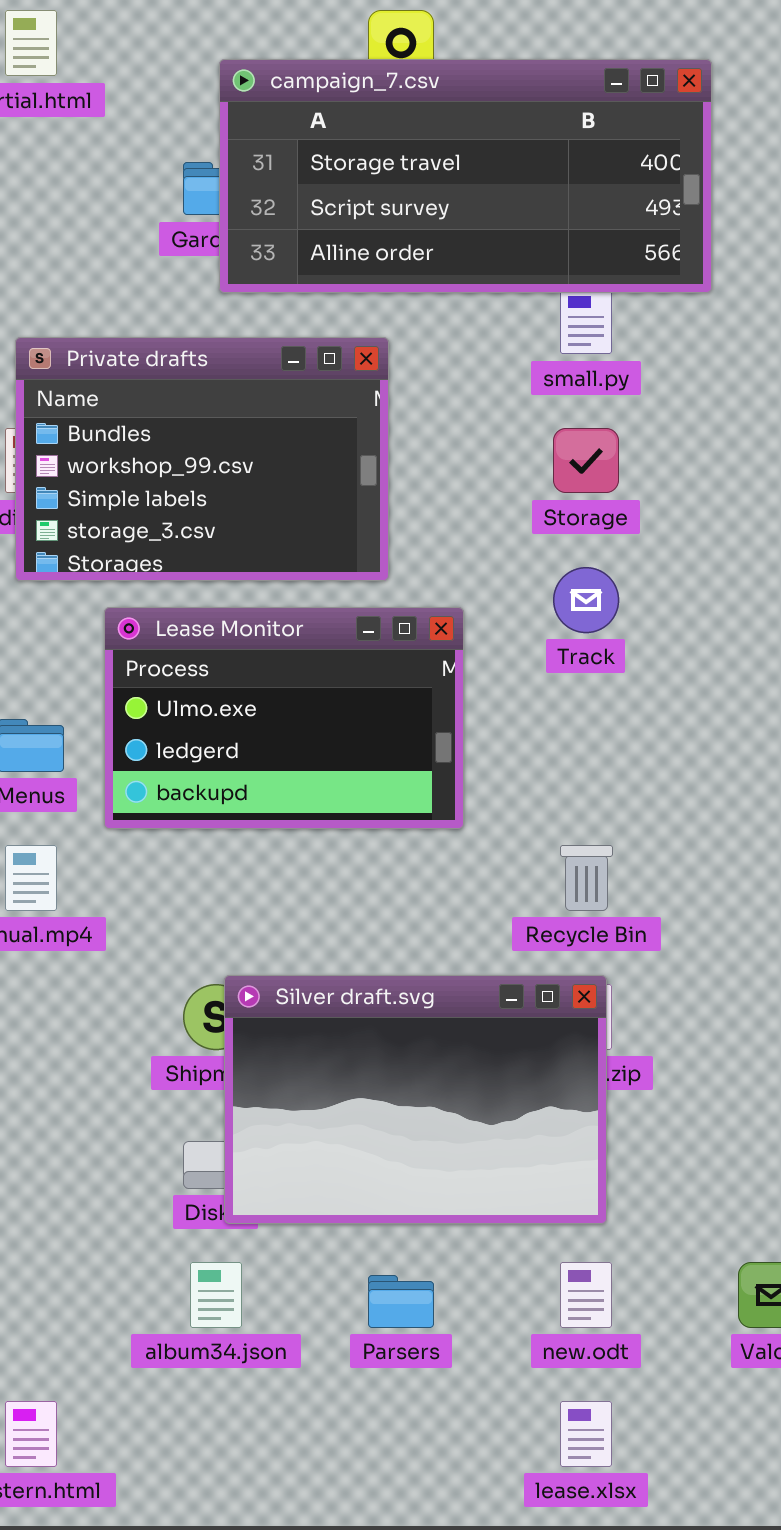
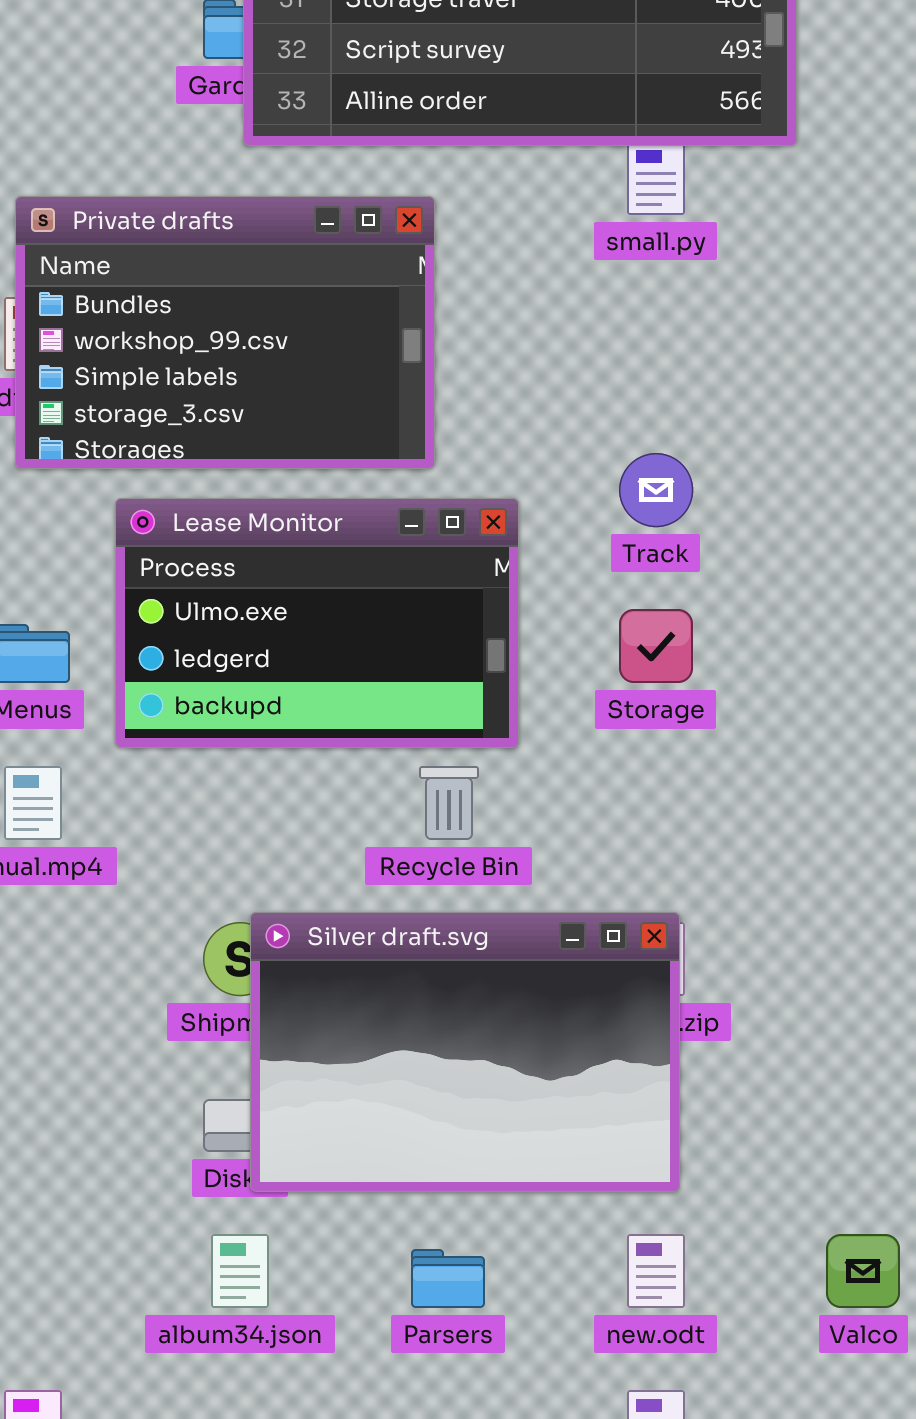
Storage: [553,428,619,493] -> [619,609,693,683], moved
Recycle Bin: [560,845,613,911] -> [419,766,479,840], moved

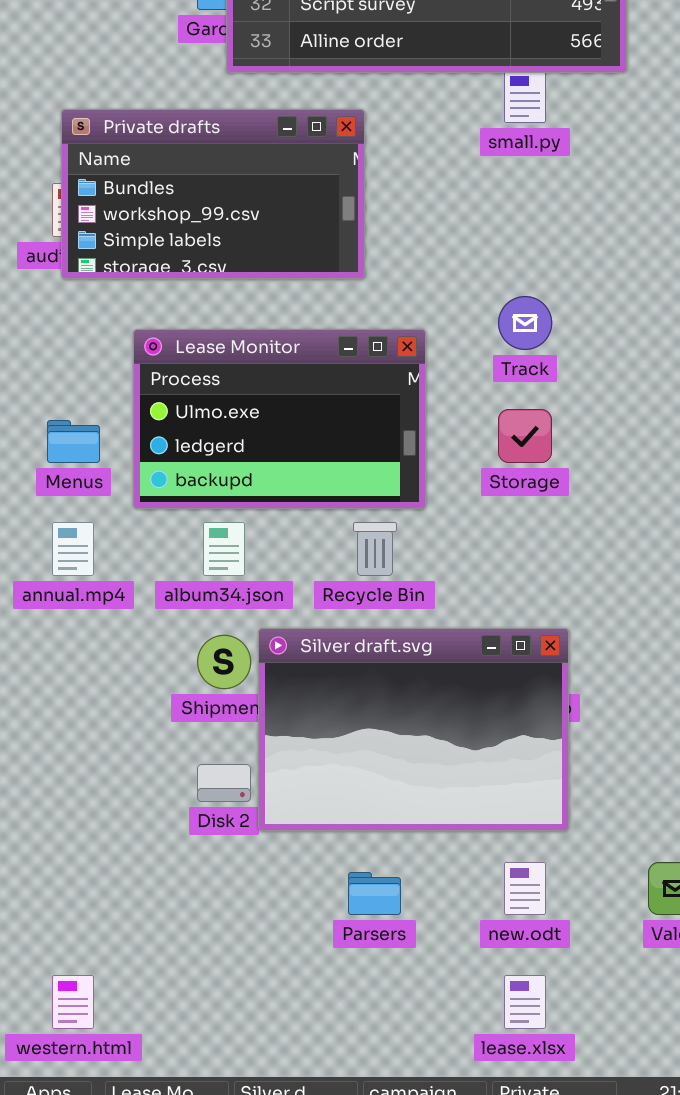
Private drafts: [15,196,435,469] -> [61,109,365,279], resized
Silver draft.svg: [250,912,680,1192] -> [258,628,569,831], moved
album34.json: [211,1234,269,1308] -> [203,522,245,576], moved

